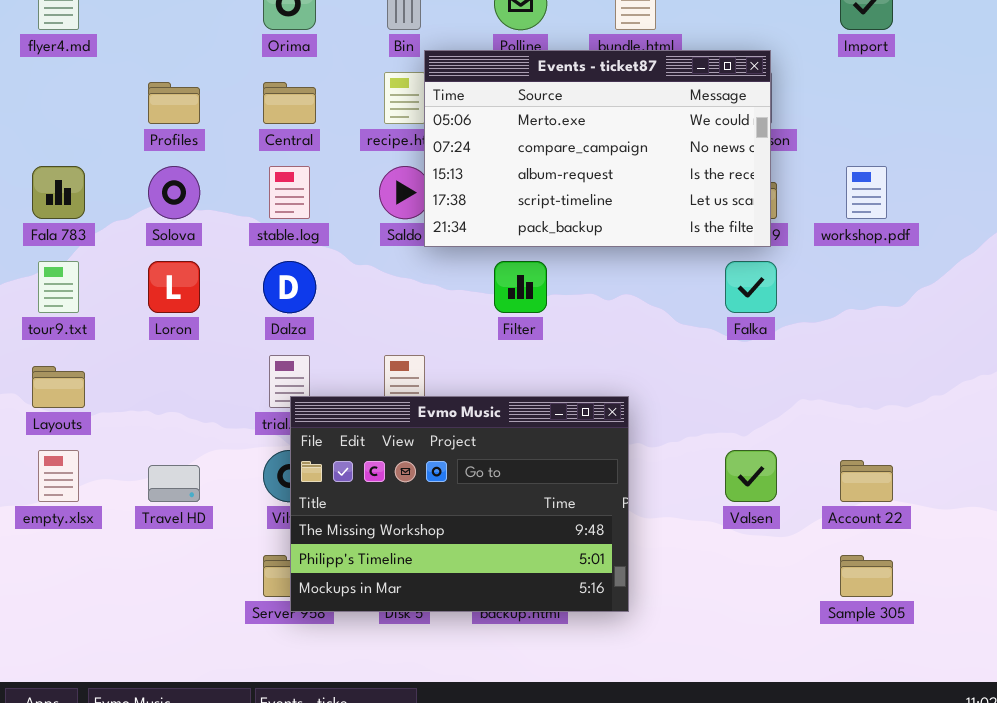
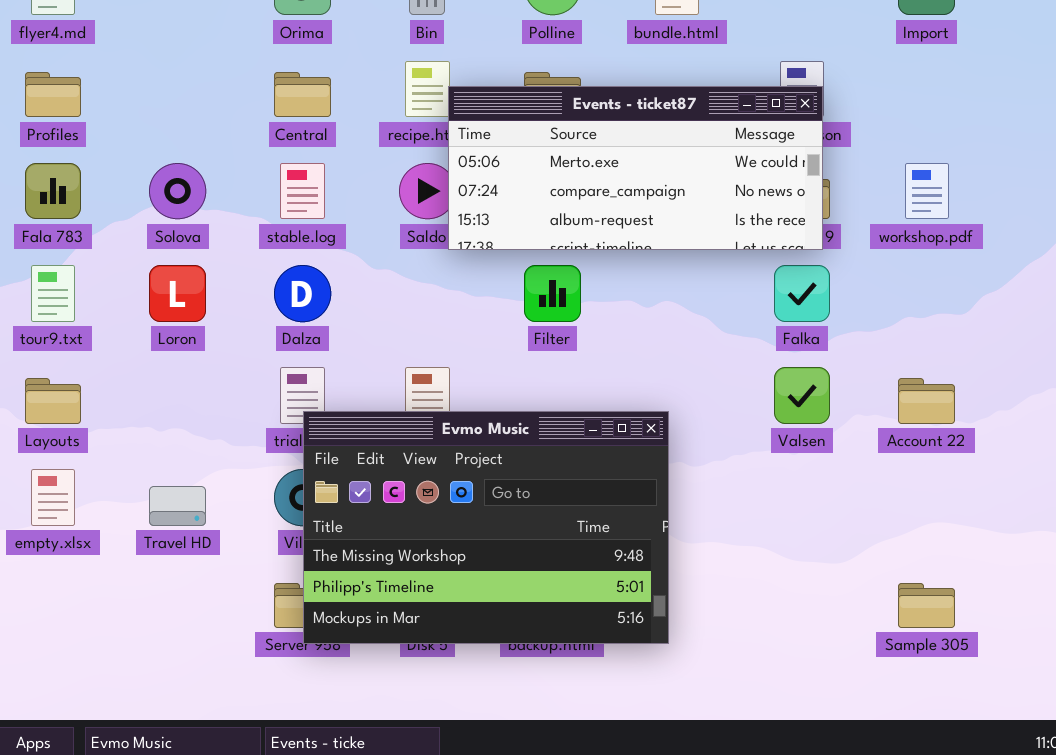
Events - ticket87: [424,50,771,247] -> [448,86,823,250], resized
Profiles: [148,82,200,124] -> [25,72,81,117], moved
Valsen: [725,450,777,502] -> [774,367,830,424], moved
Account 22: [840,460,893,502] -> [898,378,955,424], moved

